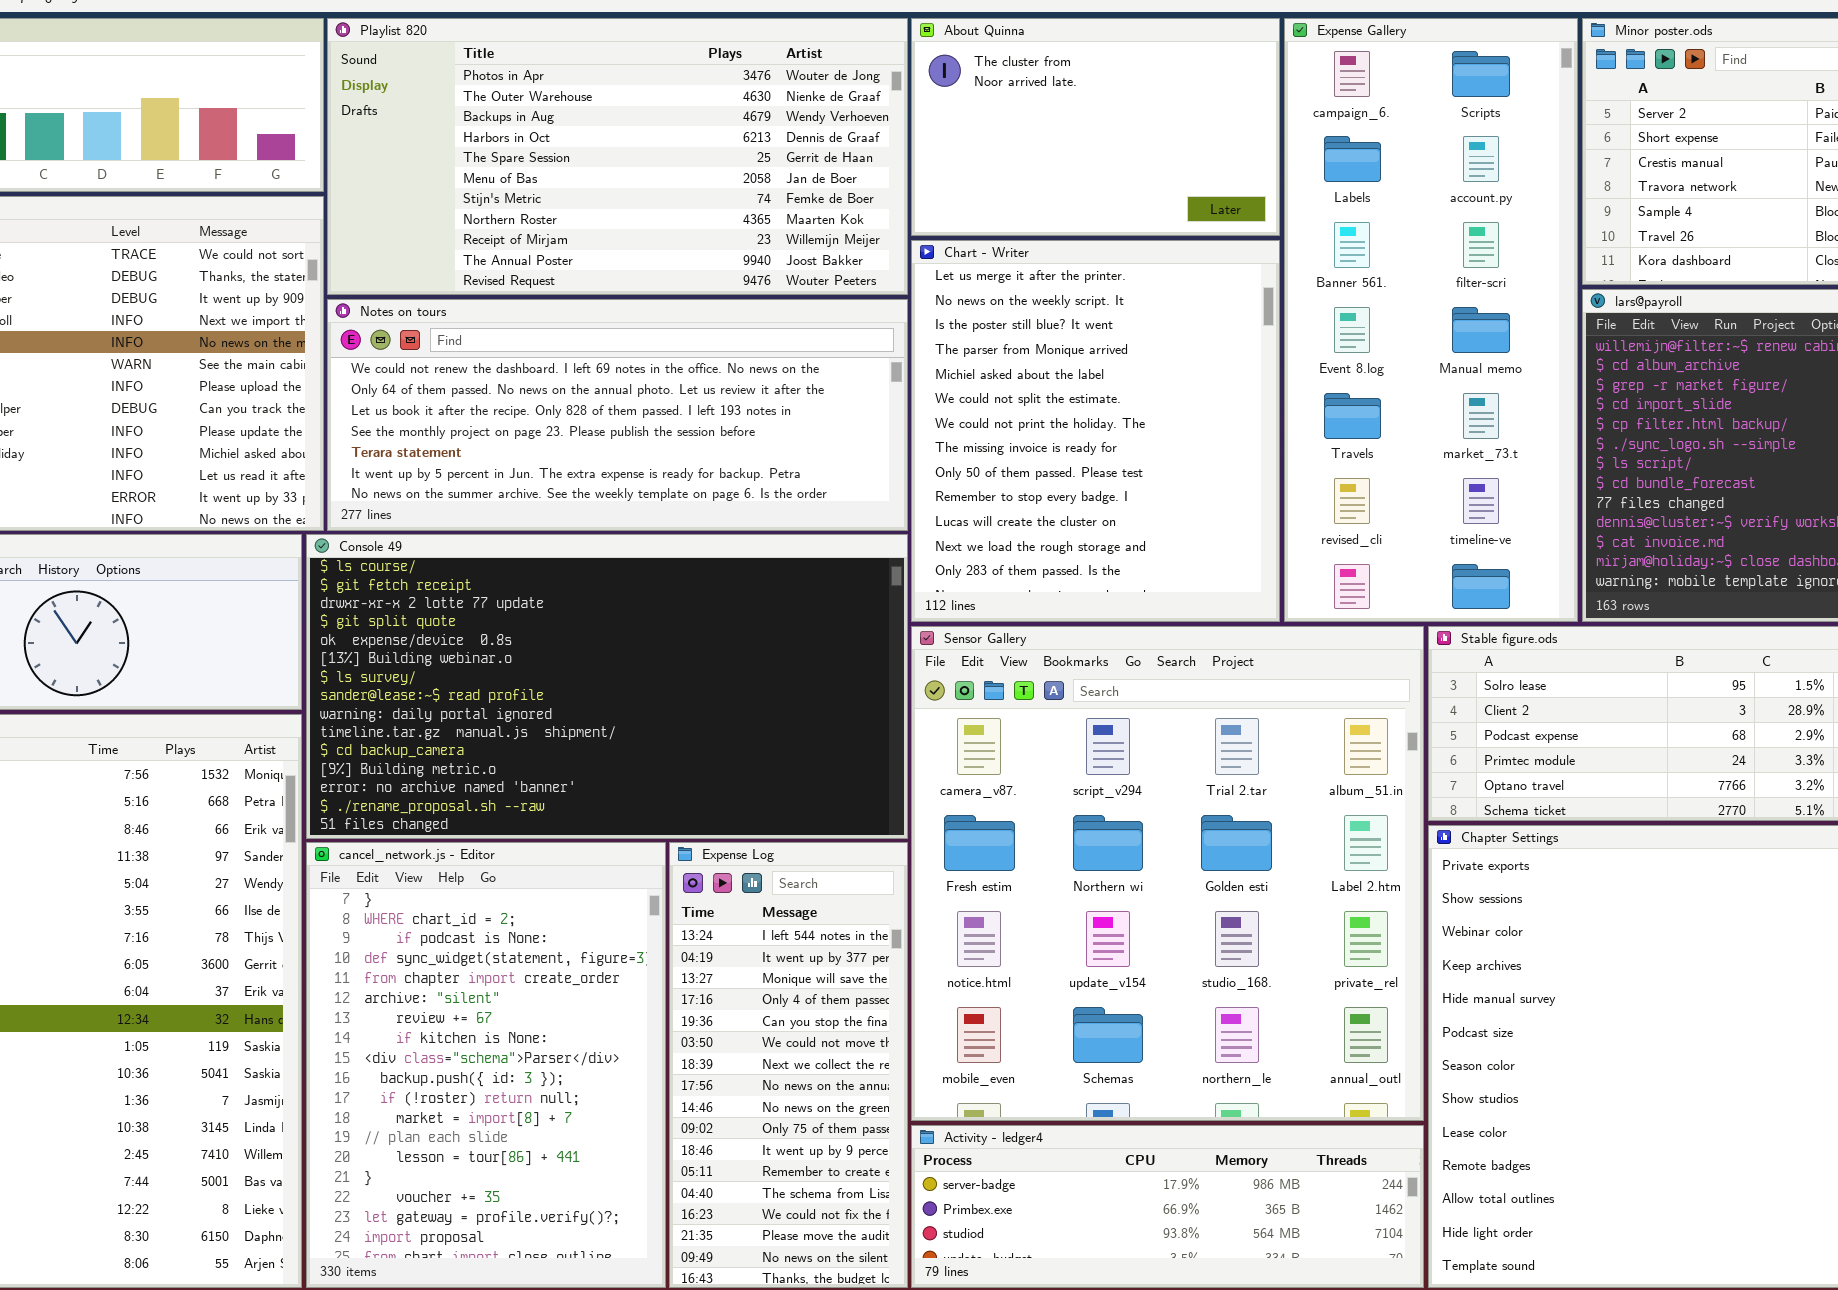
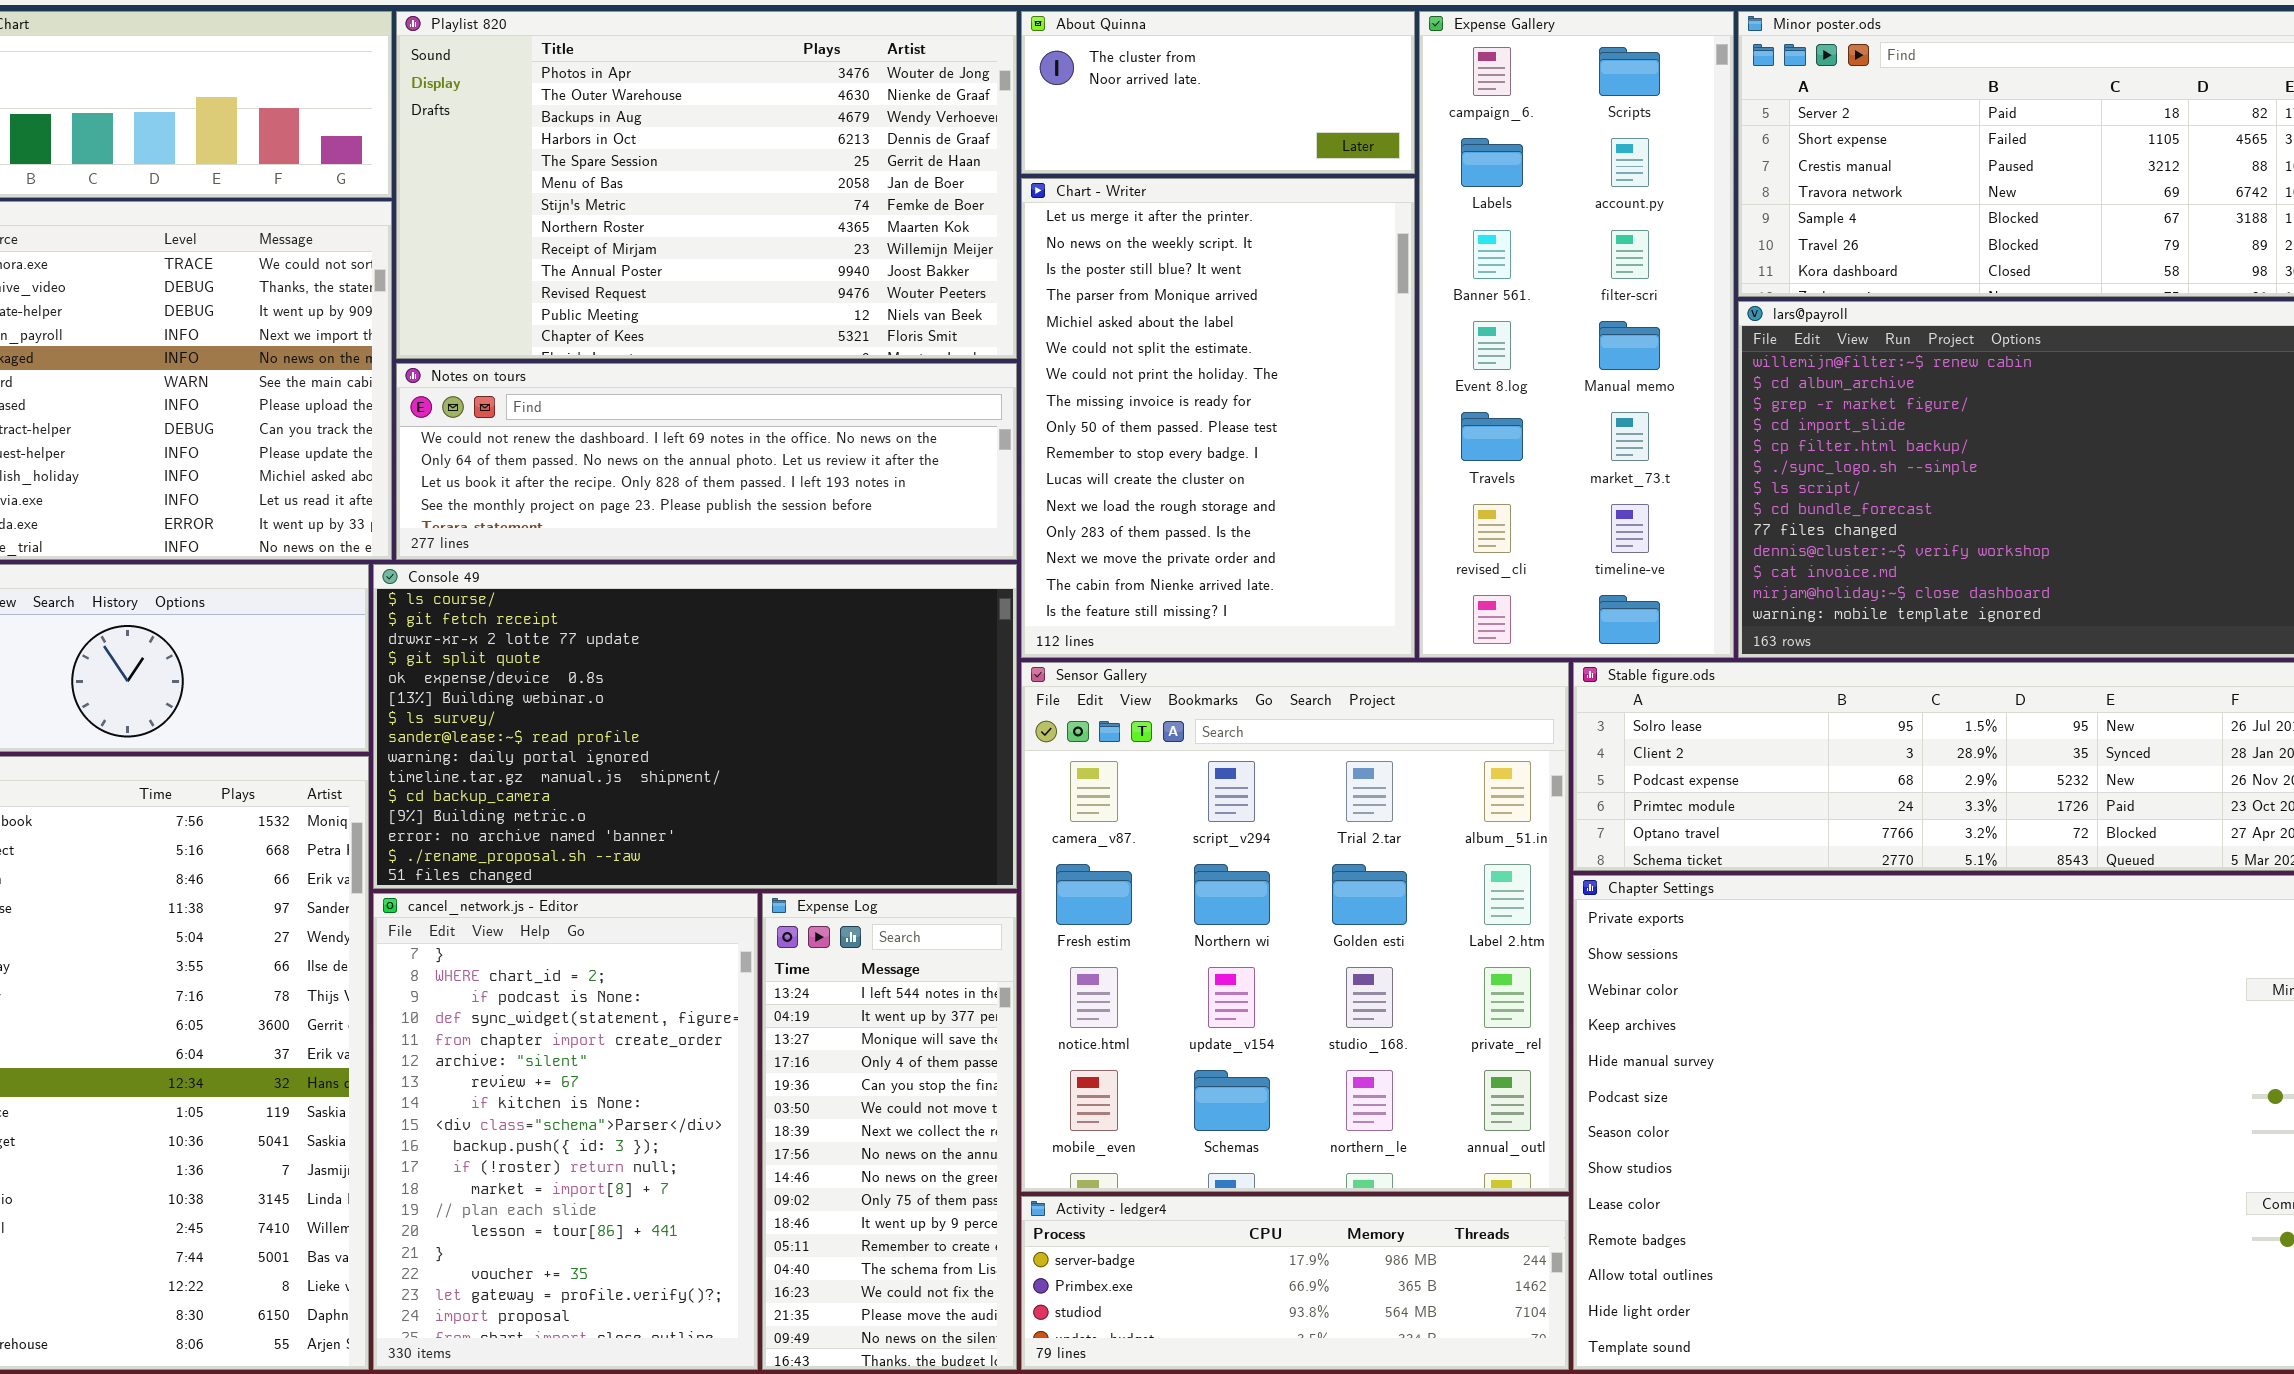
Playlist 820: [327,18,908,295] -> [396,11,1017,359], resized
About Quinna: [911,18,1280,236] -> [1021,11,1415,174], resized
Chart - Writer: [911,240,1280,622] -> [1021,178,1415,658], resized
Notes on tours: [327,299,908,531] -> [396,363,1017,560], resized

